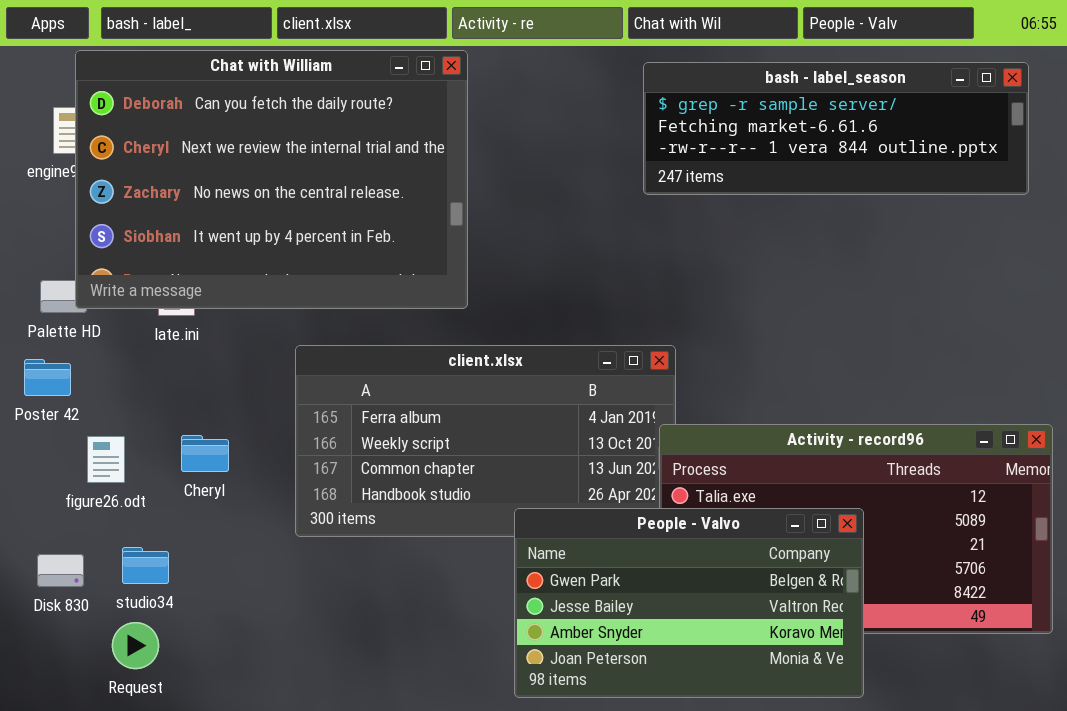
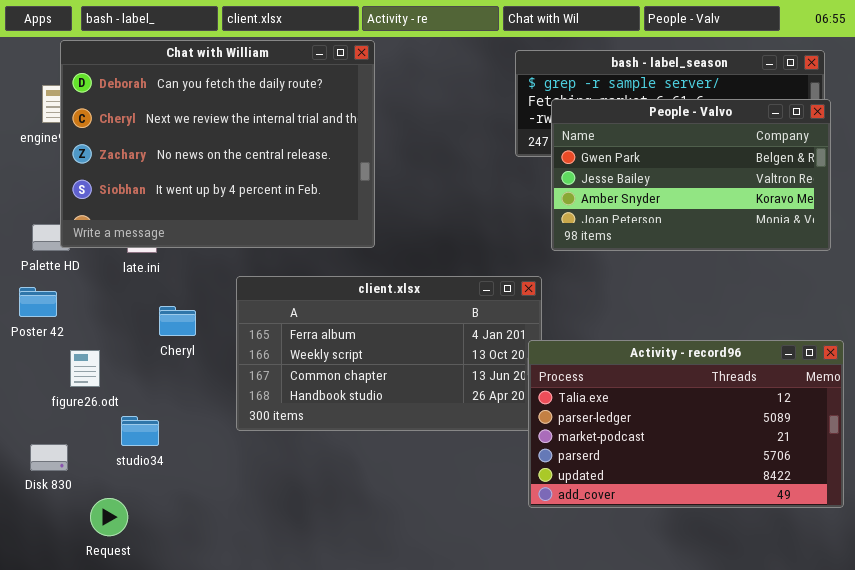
Cheryl: [181,435,229,472] -> [159,306,196,336], moved
People - Valvo: [514,508,864,698] -> [551,99,831,251], moved
studio34: [122,547,169,584] -> [121,416,159,446], moved

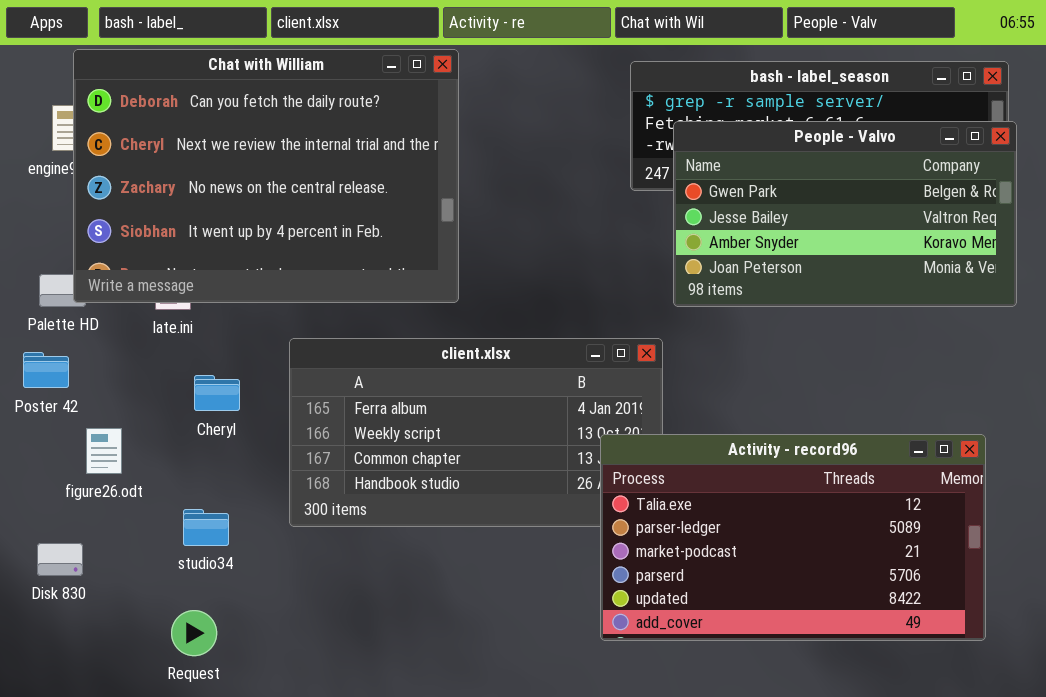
Activity - record96: [528,340,844,508] -> [600,434,986,641], moved
studio34: [121,416,159,446] -> [183,509,229,546], moved
Request: [90,498,128,536] -> [171,610,217,656], moved

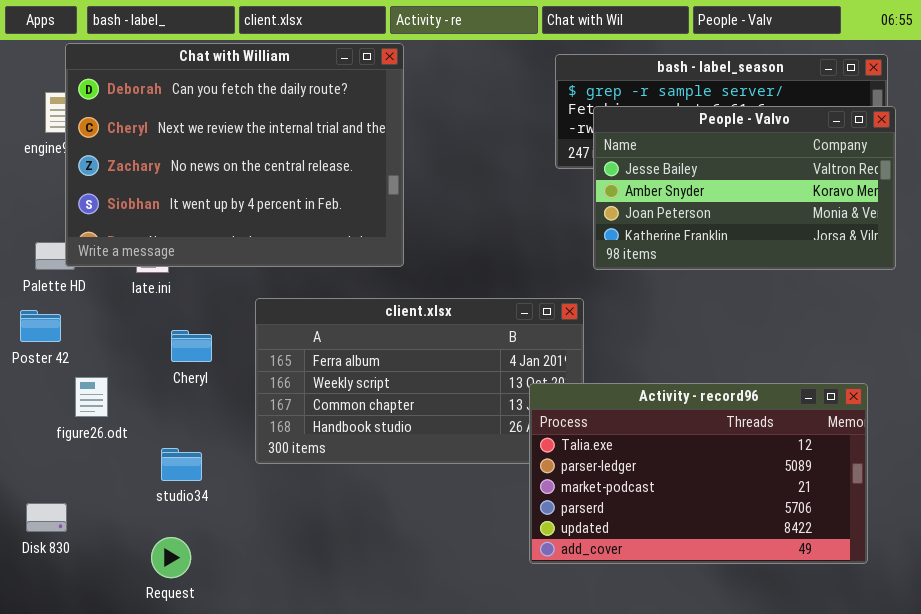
People - Valvo: [673,121,1017,307] -> [593,106,896,270], scrolled down 1 row
Disk 830: [37,543,83,576] -> [26,503,67,532], moved

